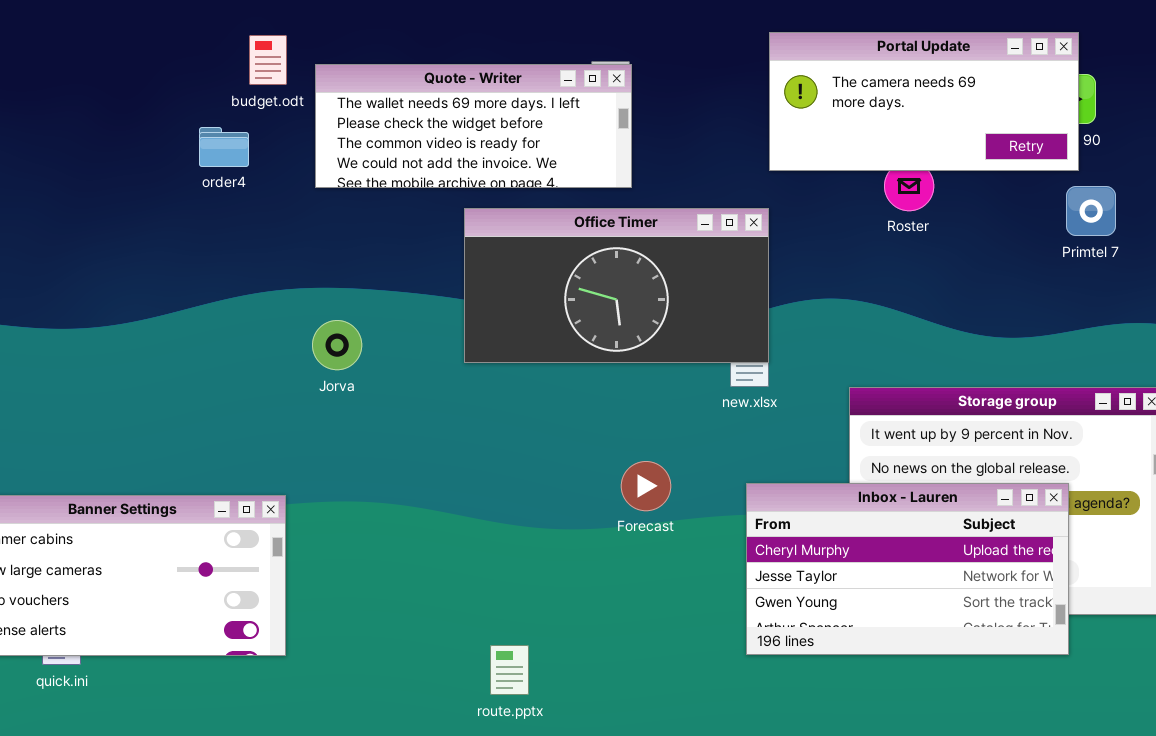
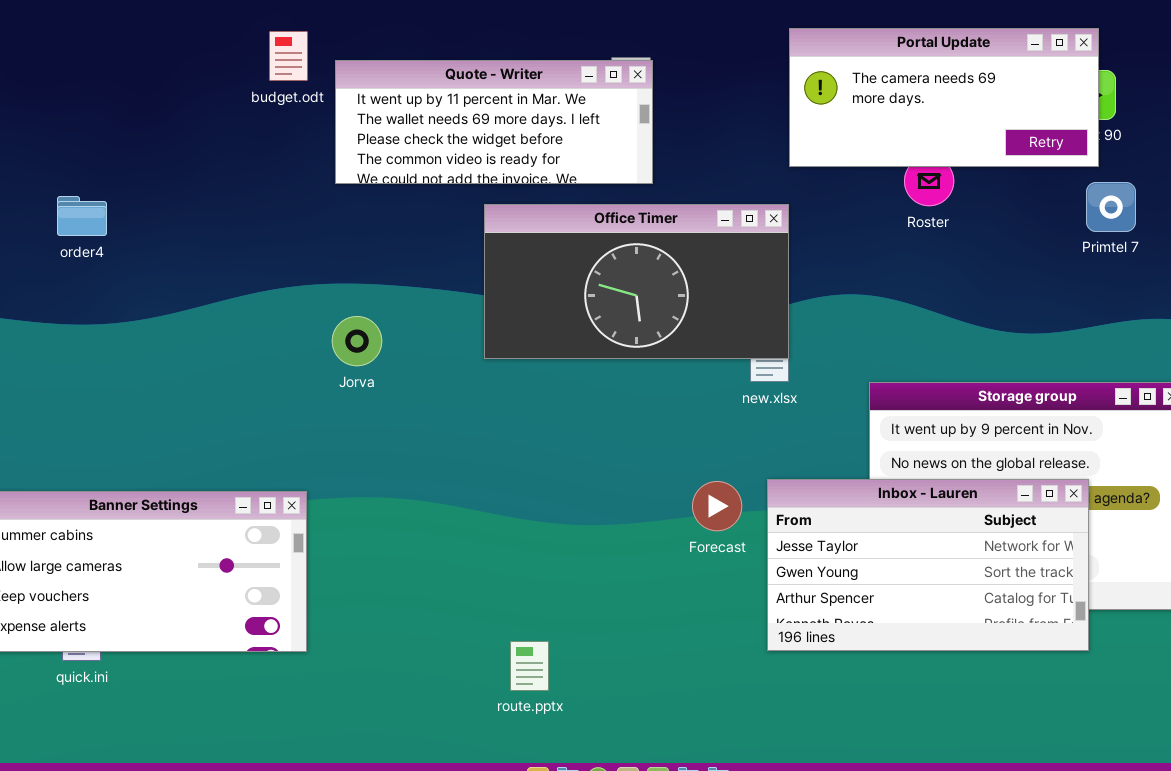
Quote - Writer: [315,64,632,188] -> [335,60,653,184], scrolled up 1 row
order4: [199,127,249,167] -> [57,196,107,236], moved
Forecast: [621,461,671,511] -> [692,481,742,531], moved
Inbox - Lauren: [746,483,1069,655] -> [767,479,1089,651], scrolled down 1 row

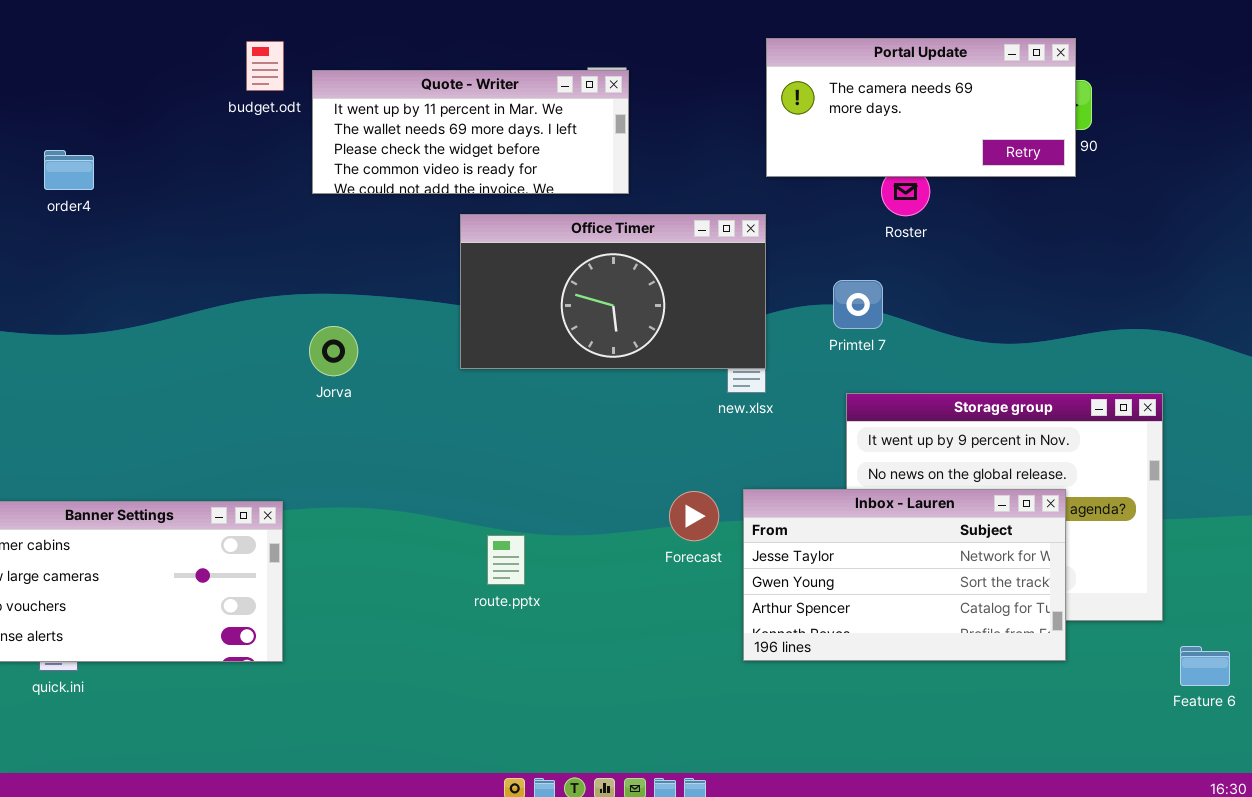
Primtel 7: [1086,182,1136,232] -> [833,280,883,329], moved
order4: [57,196,107,236] -> [44,150,94,190], moved
route.pptx: [510,641,549,691] -> [487,535,525,585], moved

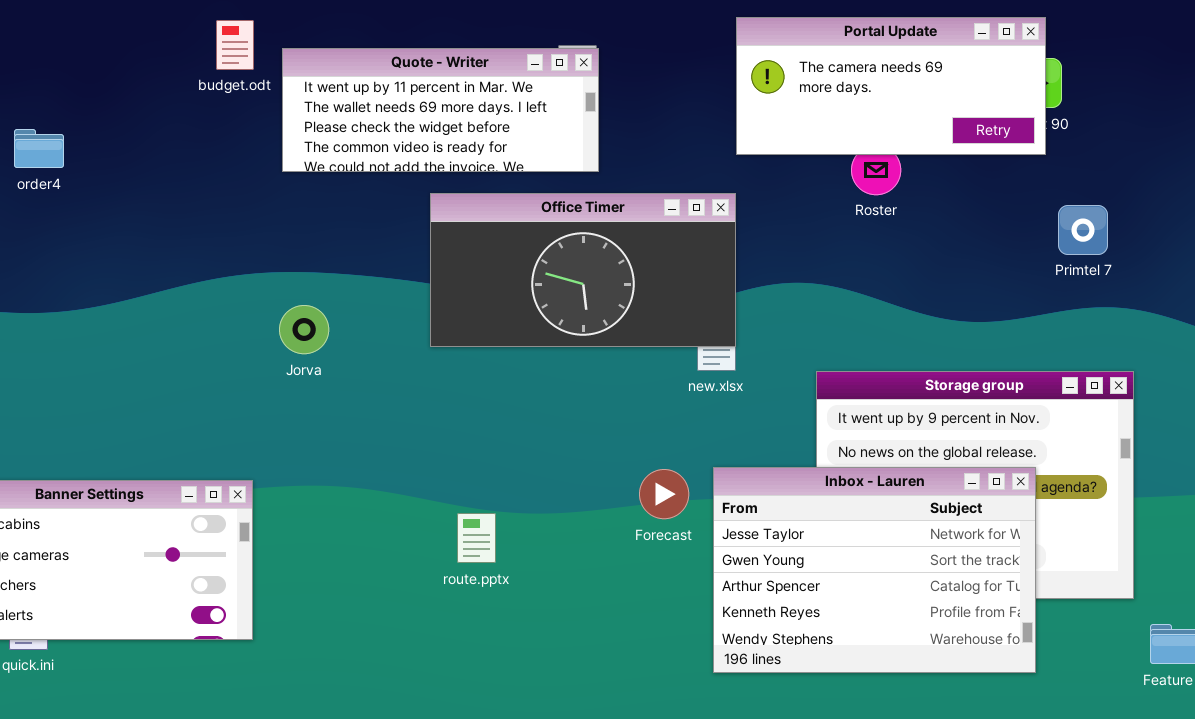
Primtel 7: [833,280,883,329] -> [1058,205,1108,255], moved
Inbox - Lauren: [743,489,1066,661] -> [713,467,1036,673], resized

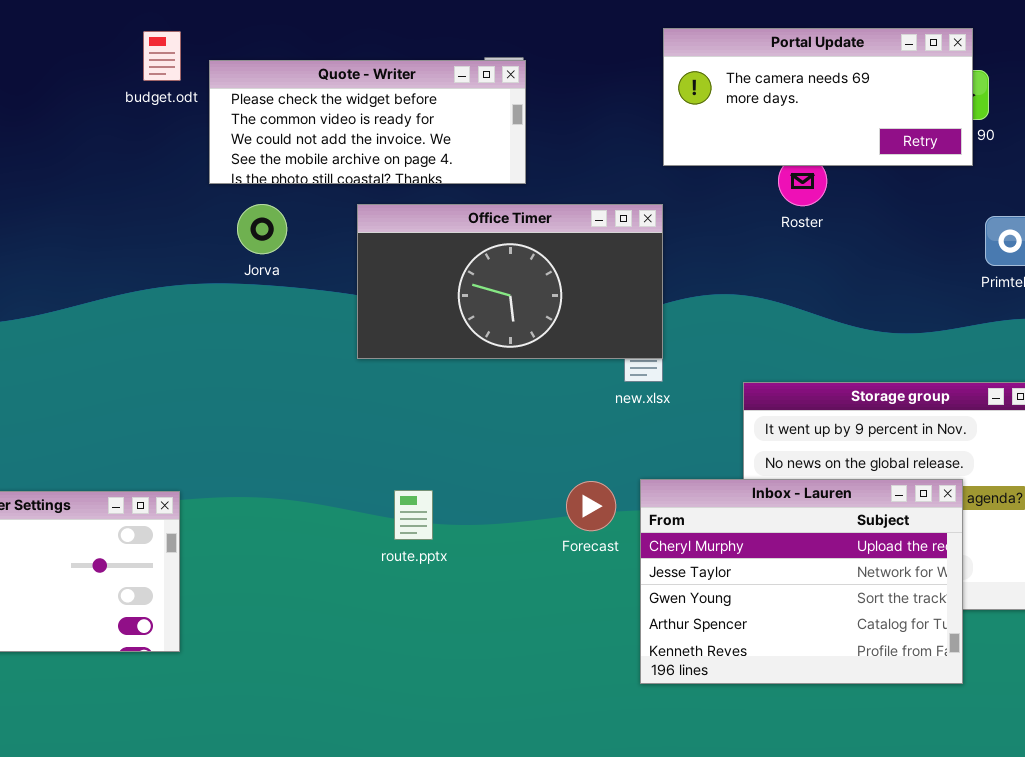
Quote - Writer: [282,48,599,172] -> [209,60,526,184], scrolled down 2 rows
Jorva: [279,305,329,354] -> [237,204,287,254], moved
Inbox - Lauren: [713,467,1036,673] -> [640,479,963,684], scrolled up 1 row
route.pptx: [457,513,496,563] -> [394,490,433,540], moved

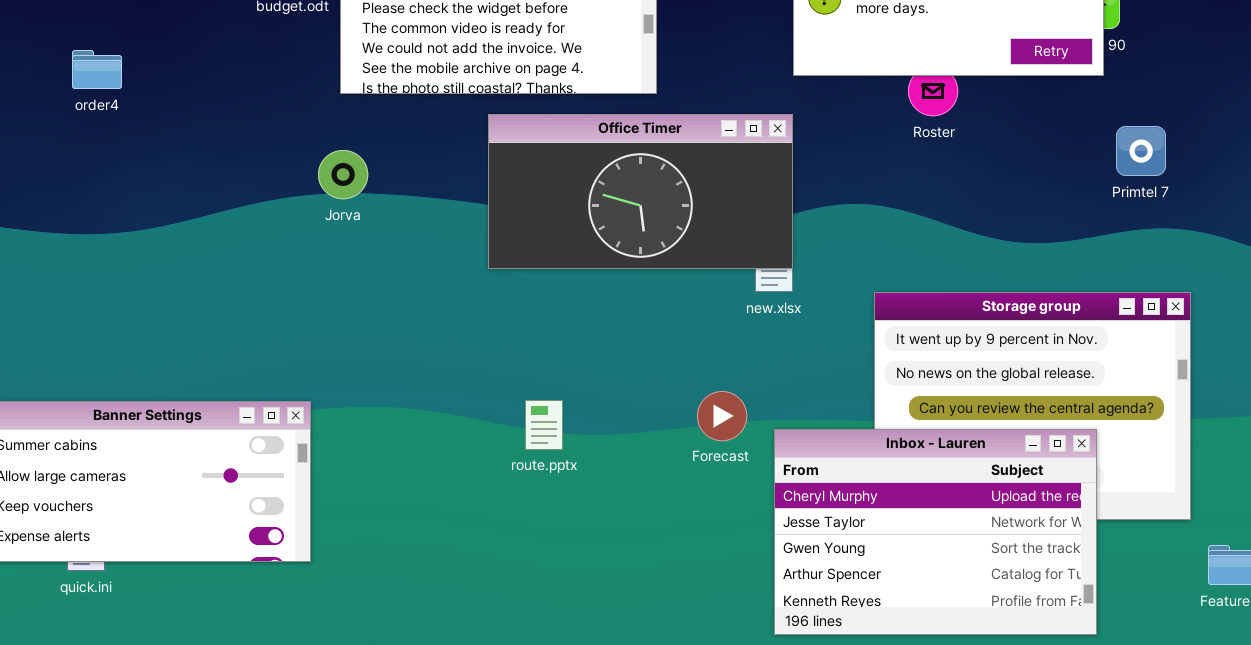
Jorva: [237,204,287,254] -> [318,150,368,199], moved
Inbox - Lauren: [640,479,963,684] -> [774,429,1097,635], moved

